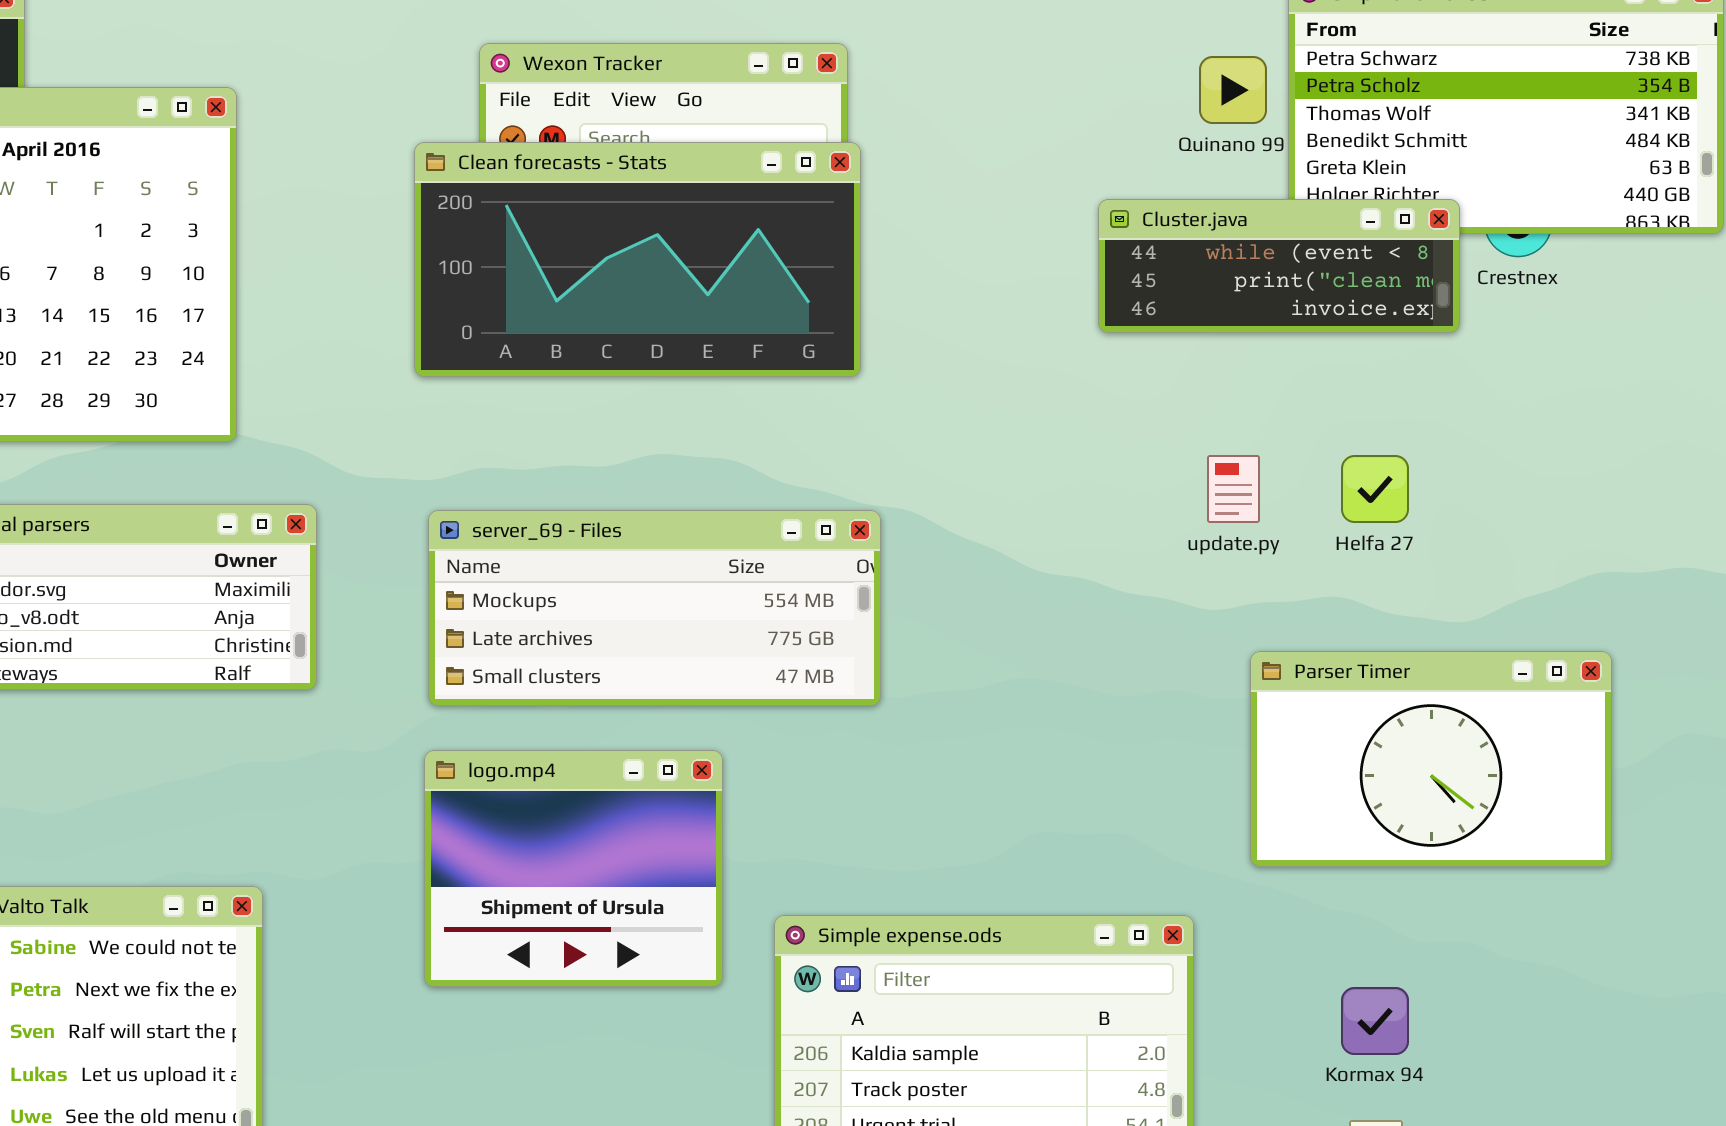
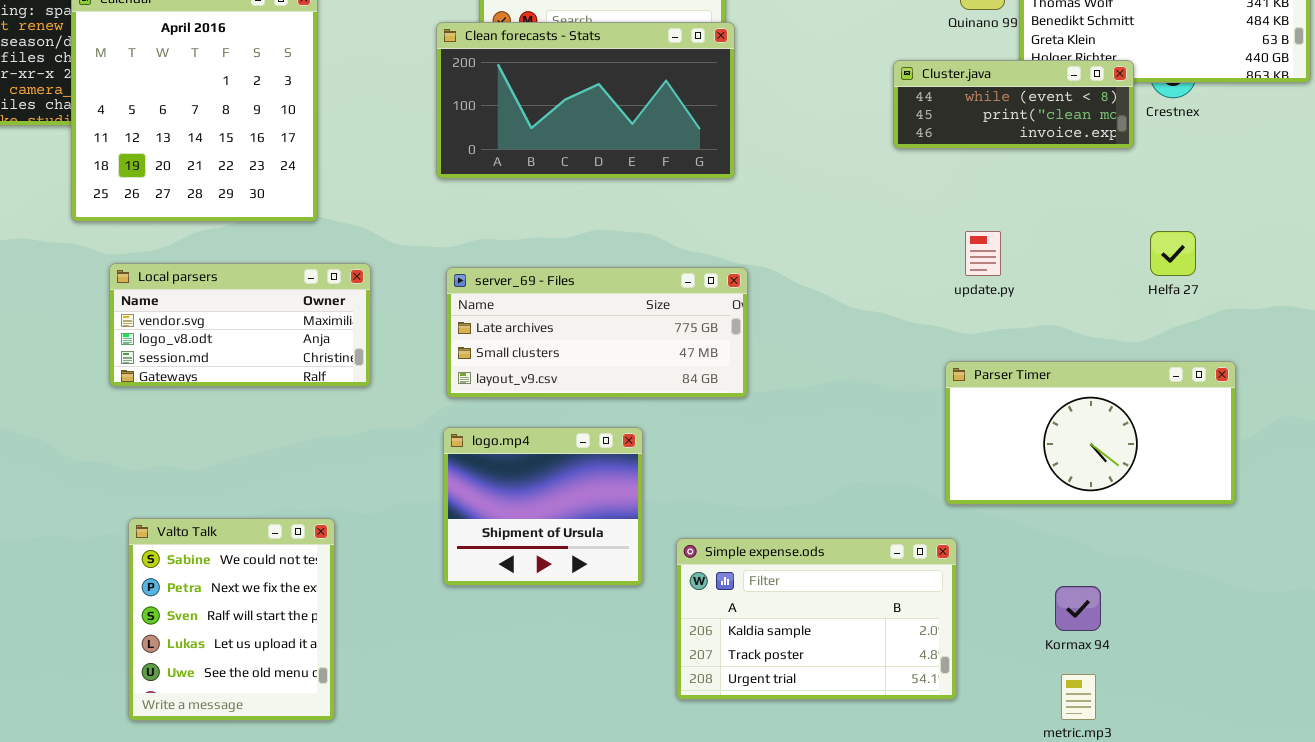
Helfa 27: [1341,455,1409,523] -> [1150,231,1196,276], moved
server_69 - Files: [428,510,881,706] -> [446,267,748,398], scrolled down 1 row
Parser Timer: [1250,651,1612,867] -> [945,361,1236,505], resized

